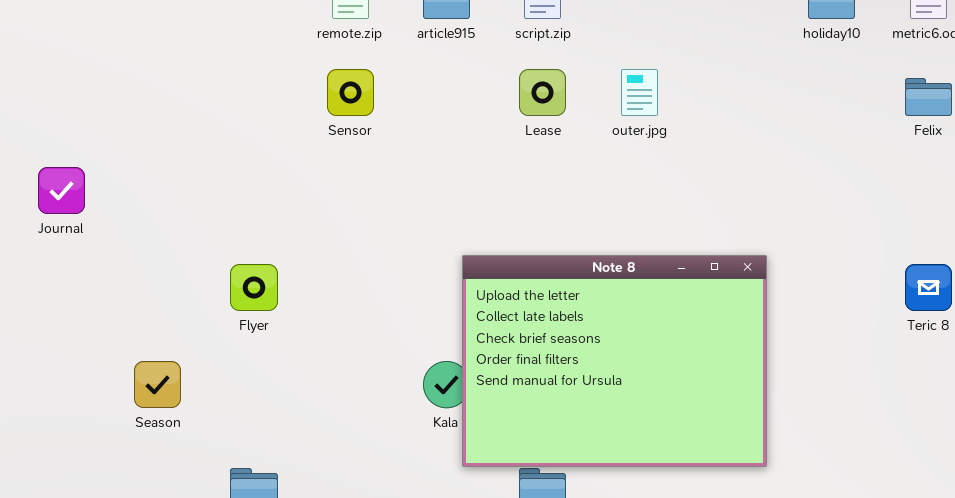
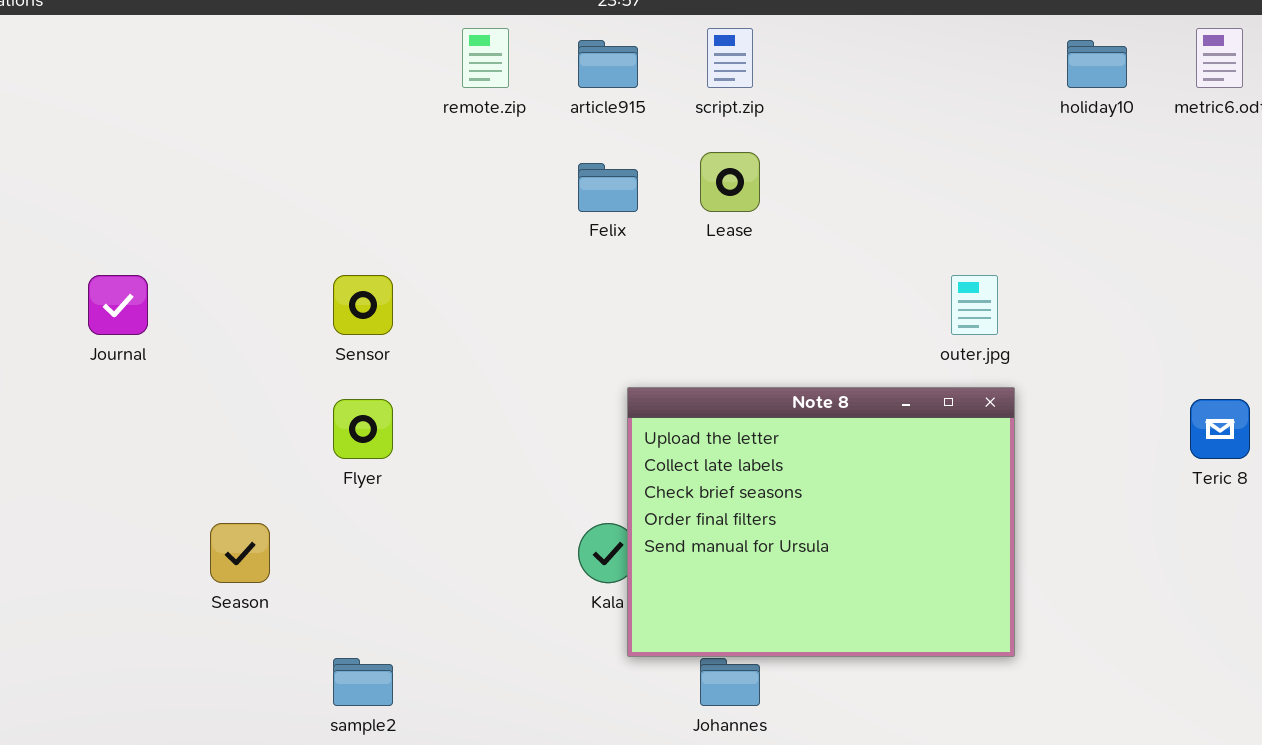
Sensor: [327,69,374,116] -> [333,275,393,335], moved
outer.jpg: [621,69,658,116] -> [951,275,998,335], moved
Felix: [905,78,952,116] -> [578,163,638,212], moved

